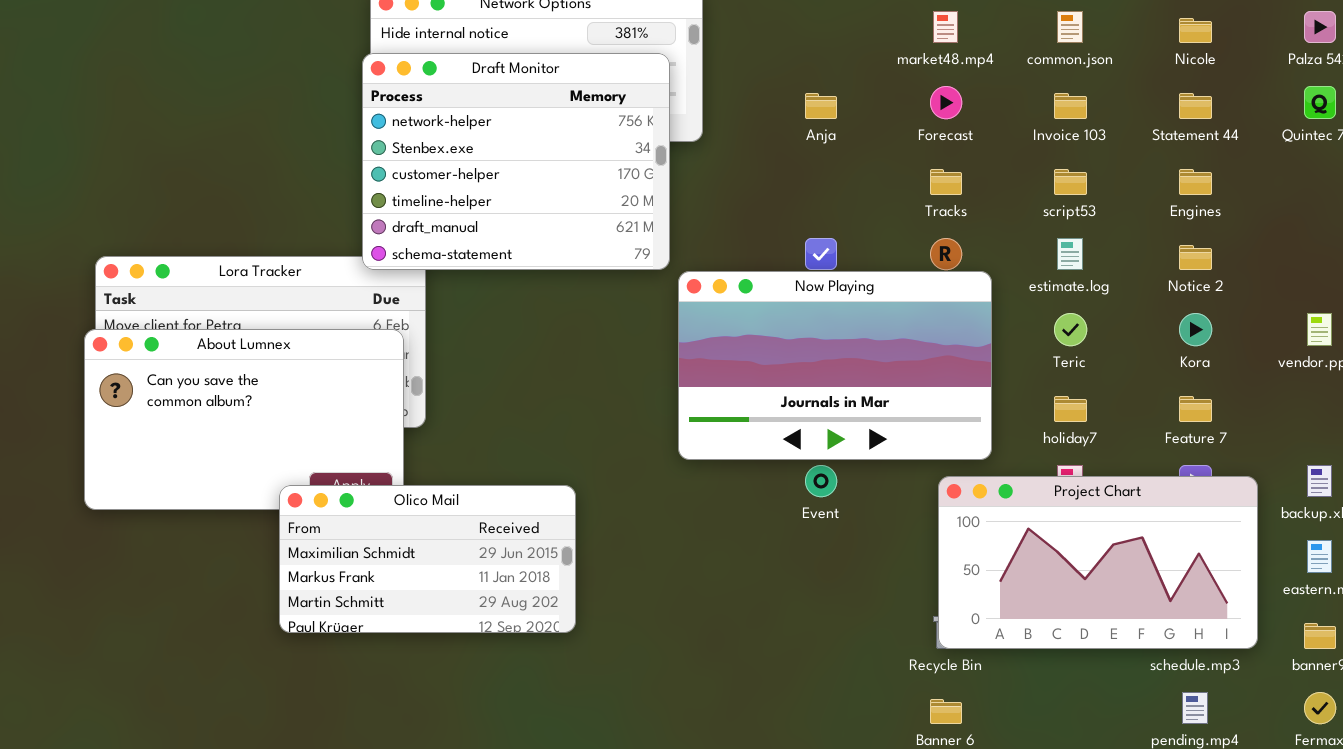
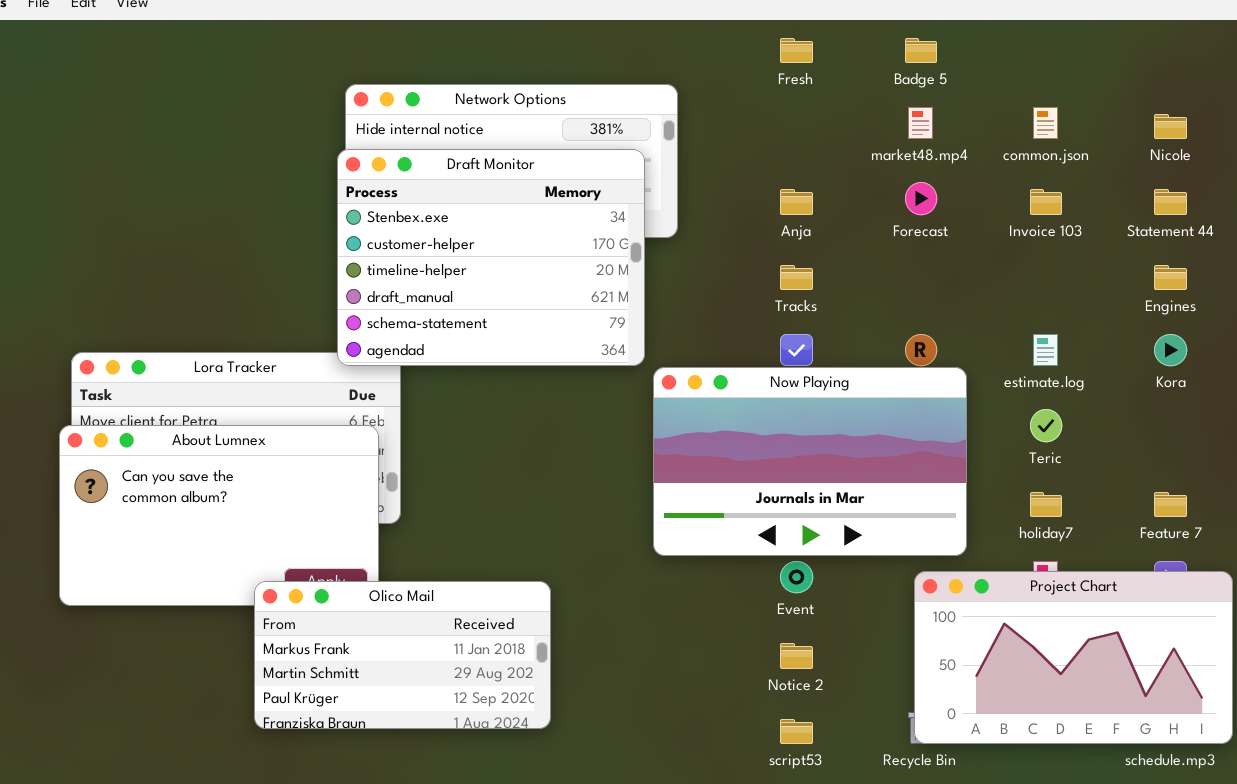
Draft Monitor: [362,53,670,270] -> [337,149,645,366], scrolled down 1 row
Tracks: [930,169,962,195] -> [780,265,813,290], moved
script53: [1054,169,1087,195] -> [780,719,813,744], moved
Notice 2: [1179,245,1212,270] -> [780,643,813,669], moved
Kora: [1179,313,1212,346] -> [1154,334,1187,366], moved
Olico Mail: [279,485,576,633] -> [254,581,551,729], scrolled down 1 row

